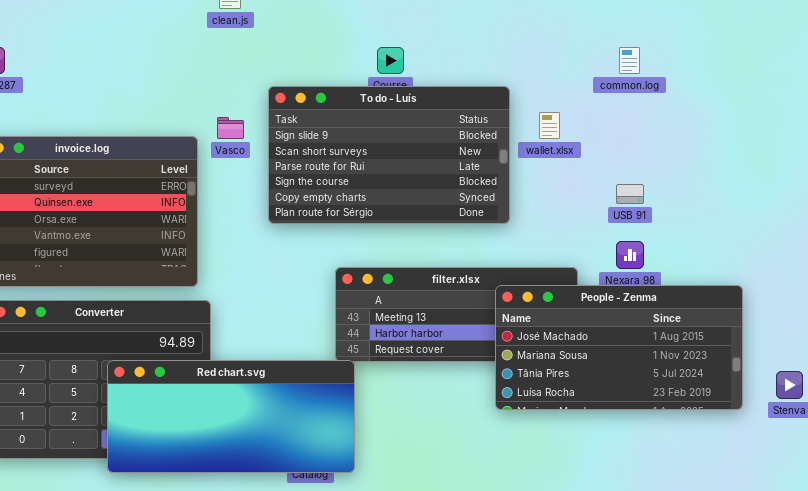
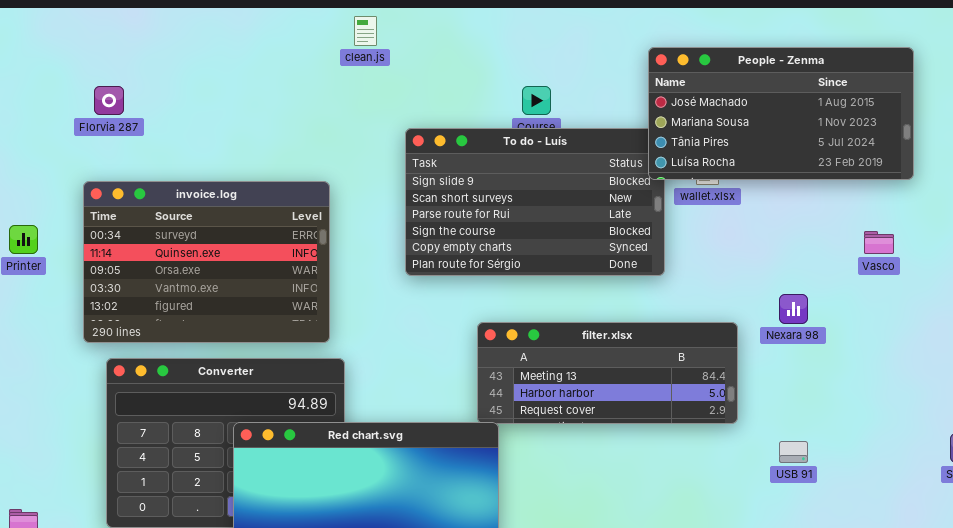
Vasco: [217,117,244,139] -> [864,231,894,254], moved
USB 91: [616,184,644,204] -> [779,441,808,463], moved
People - Zenma: [495,285,743,410] -> [648,47,914,180], moved

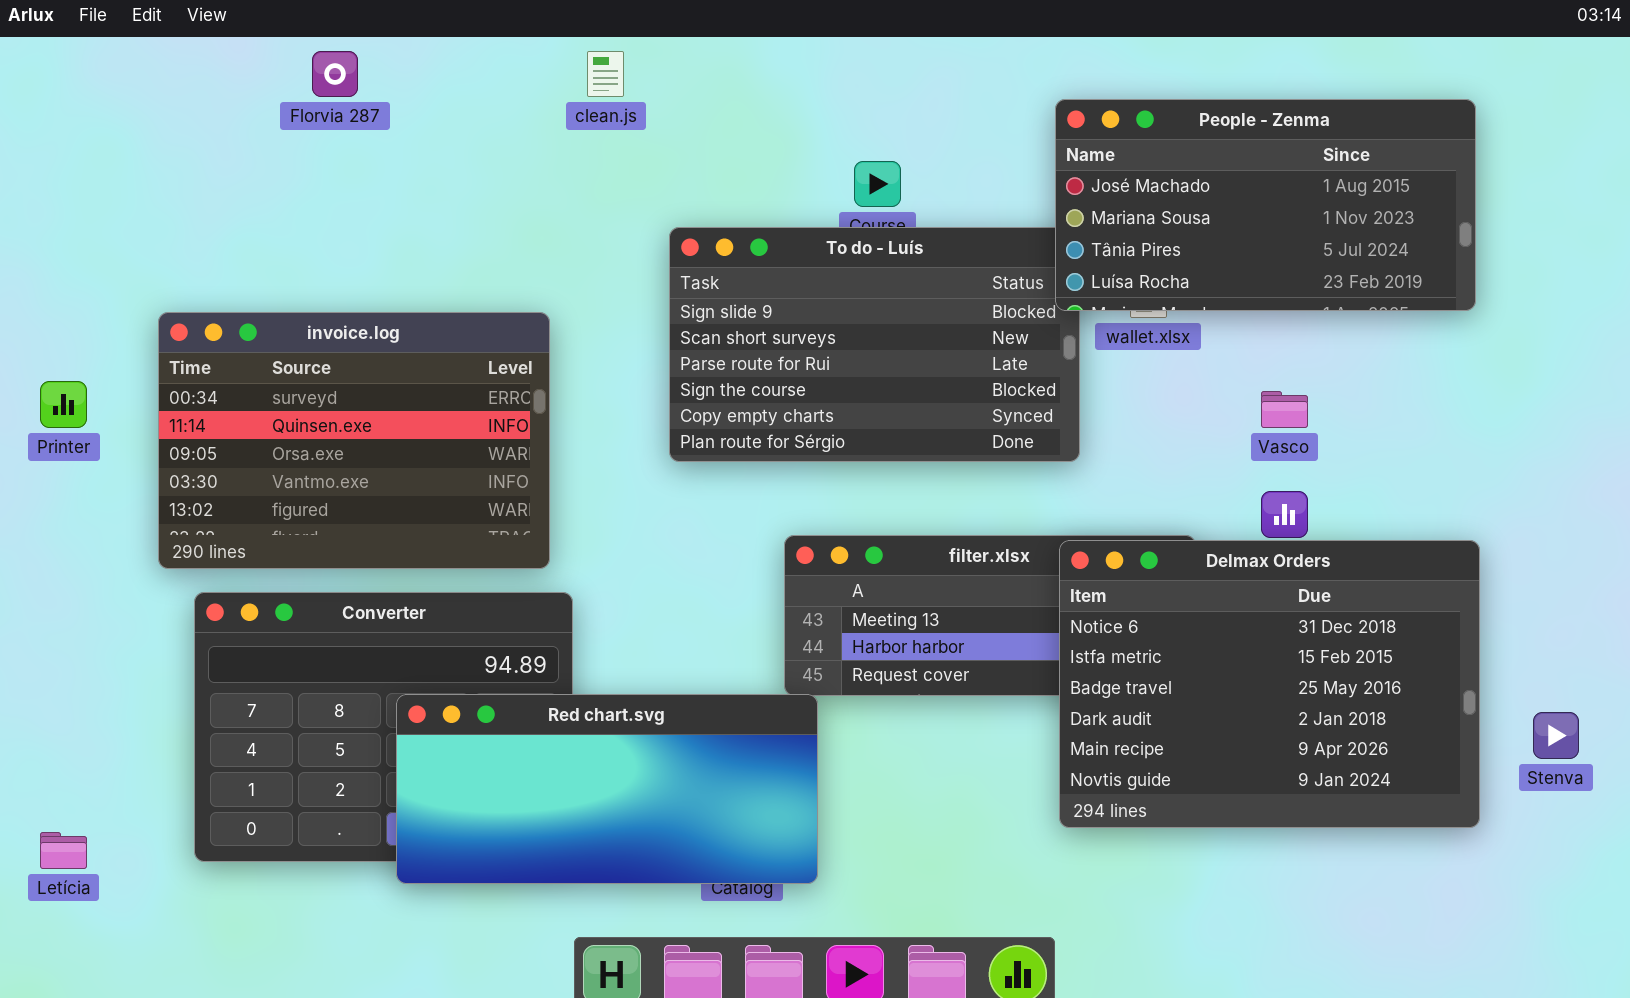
Florvia 287: [94,86,124,115] -> [312,51,358,97], moved
Vasco: [864,231,894,254] -> [1261,391,1308,428], moved
Delmax Orders: none -> [1059,540,1480,828], opened

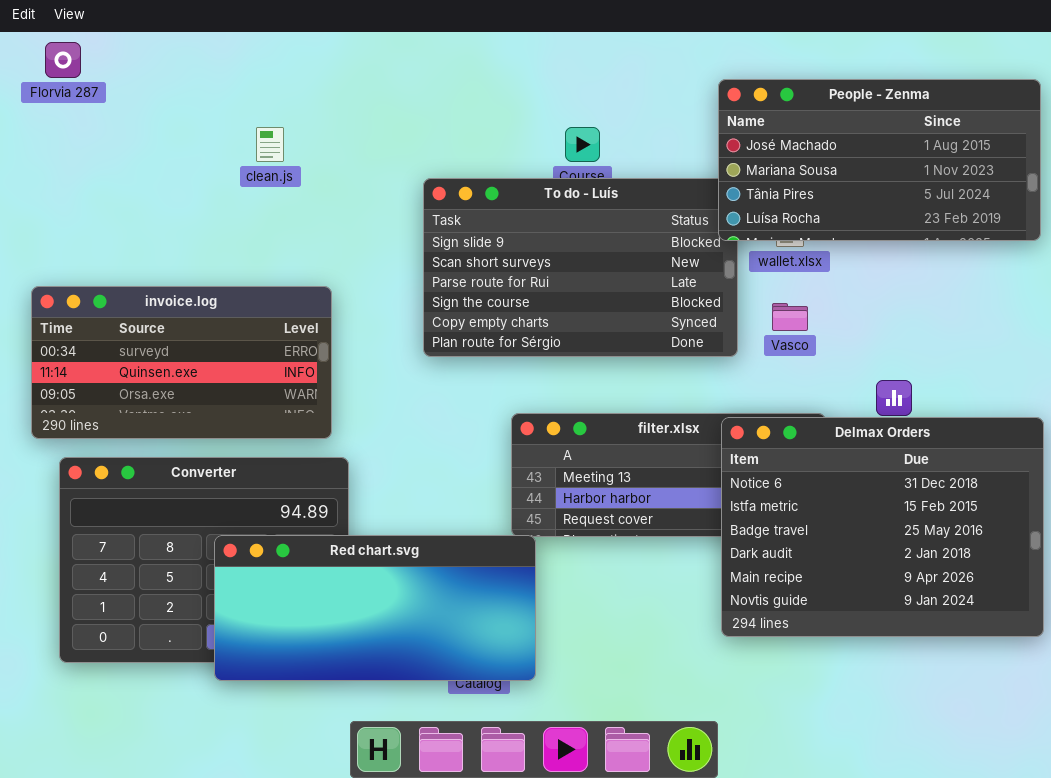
Florvia 287: [312,51,358,97] -> [45,42,81,78], moved
clean.js: [587,51,624,97] -> [256,127,284,162], moved
invoice.log: [158,312,550,569] -> [31,286,332,439], resized
Vasco: [1261,391,1308,428] -> [772,303,808,331], moved

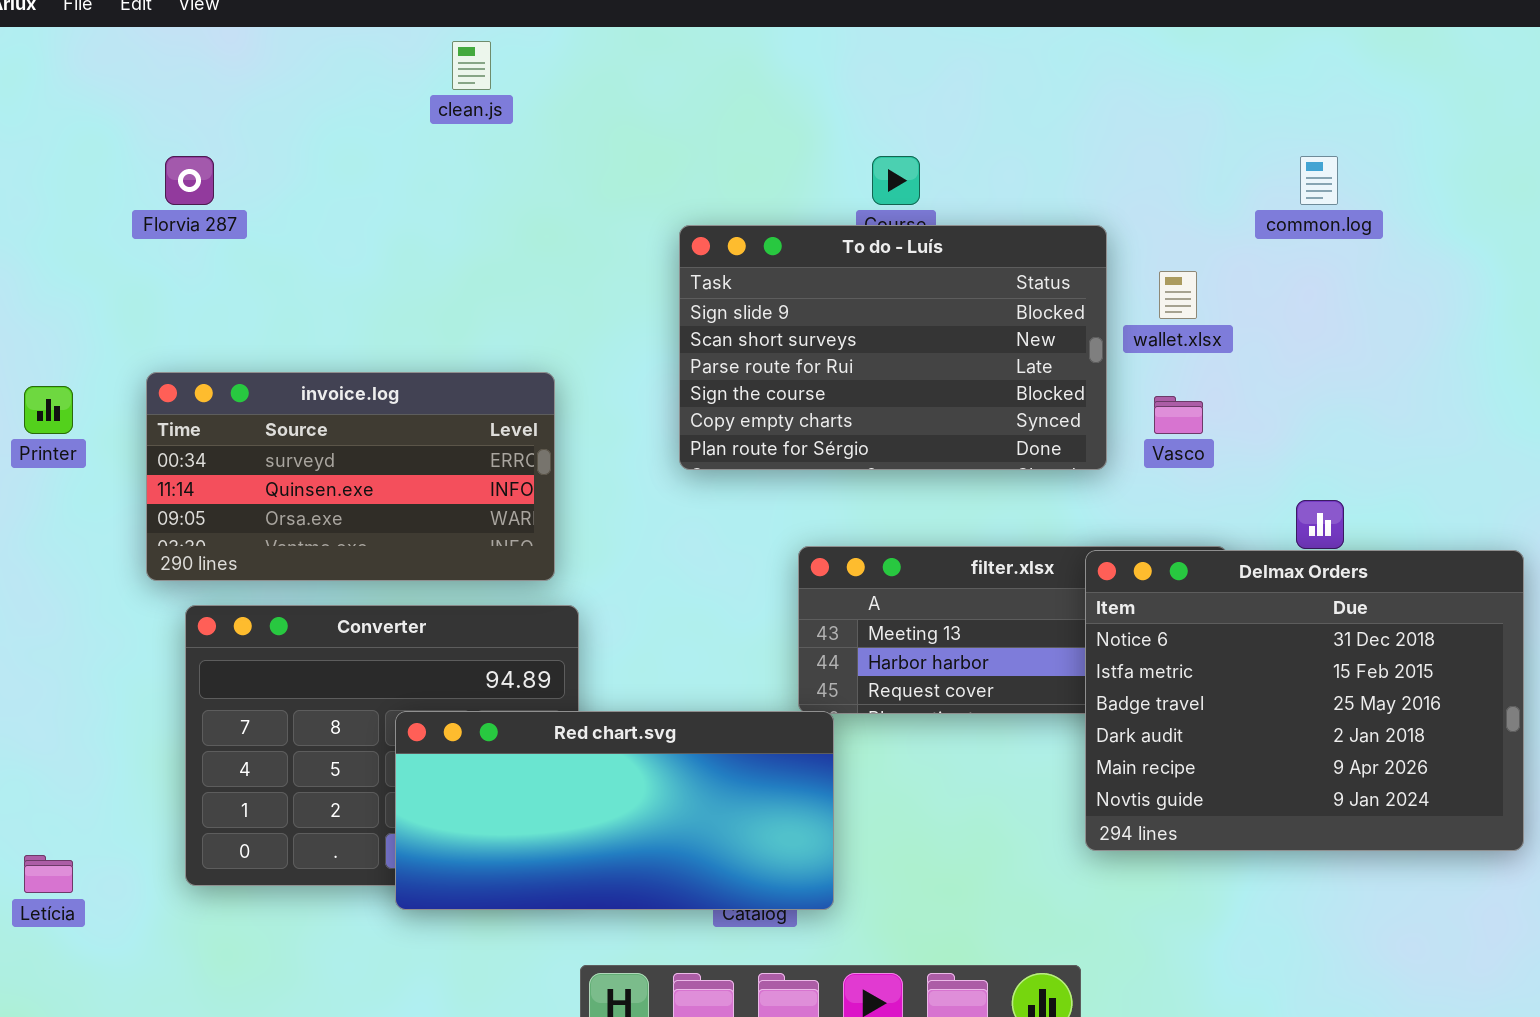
Florvia 287: [45,42,81,78] -> [165,156,214,205], moved
People - Zenma: [718,79,1041,241] -> none, closed
clean.js: [256,127,284,162] -> [452,41,491,90], moved

